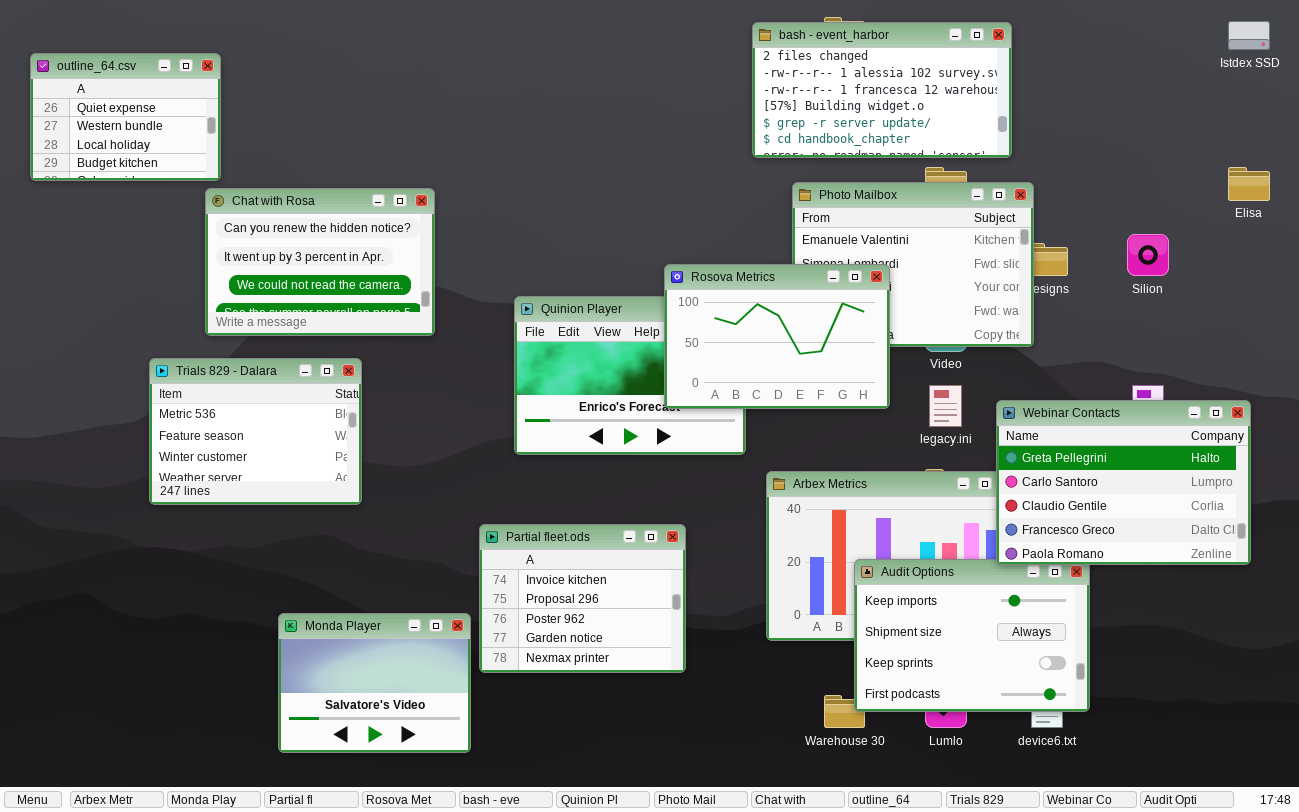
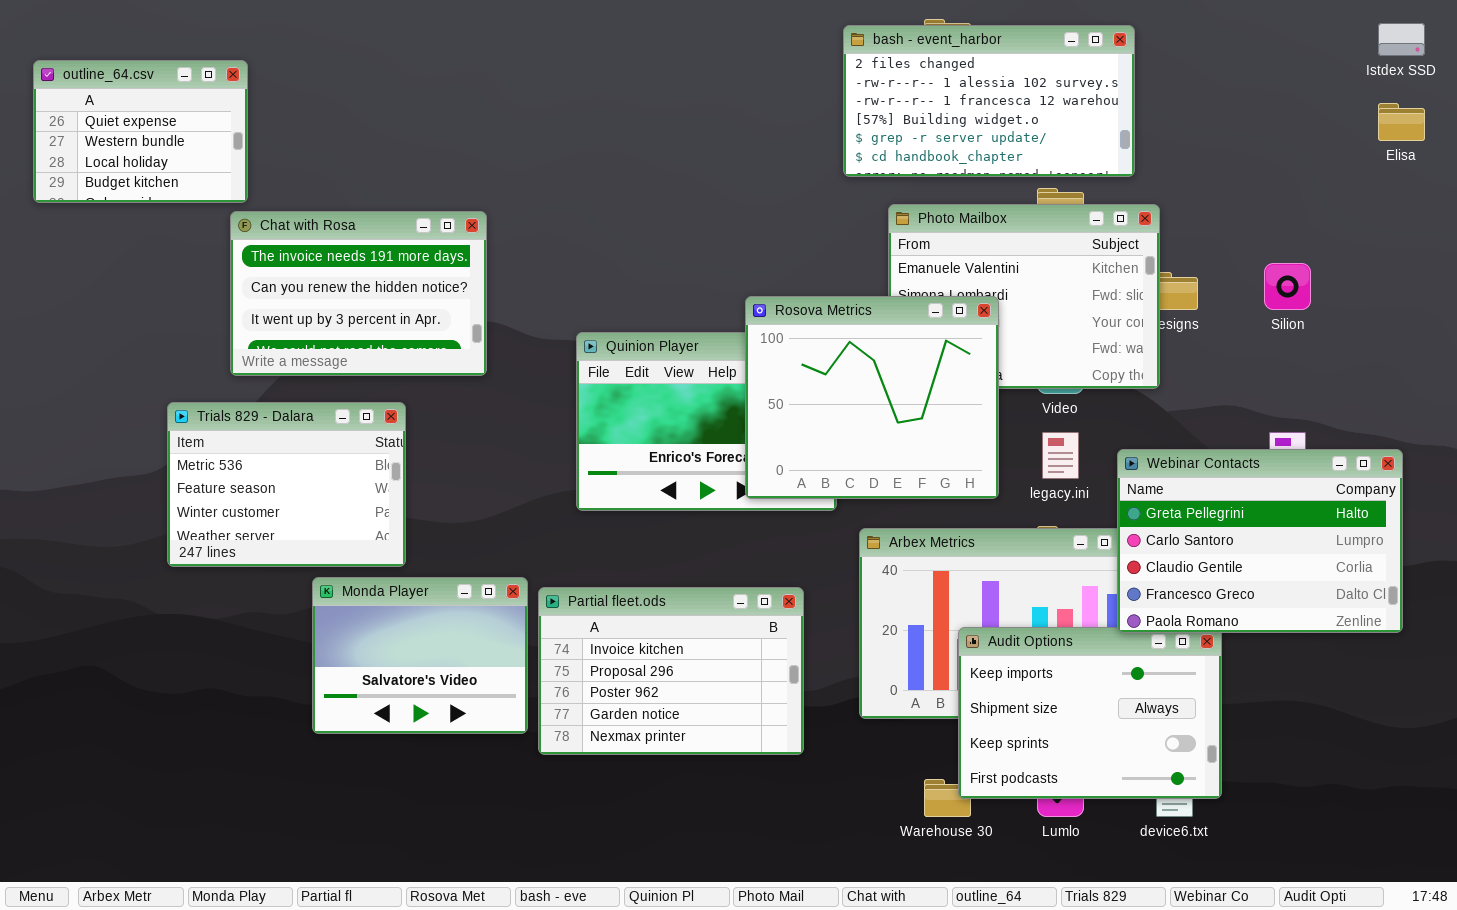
Elisa: [1228,167,1270,201] -> [1378,103,1425,141], moved
Chat with Rosa: [205,188,435,336] -> [230,211,487,376], scrolled up 1 row
Rosova Metrics: [664,264,890,409] -> [745,296,999,499], resized
Partial fleet.ods: [479,524,686,673] -> [538,587,804,755], resized
Monda Player: [278,613,471,753] -> [312,577,528,734], moved

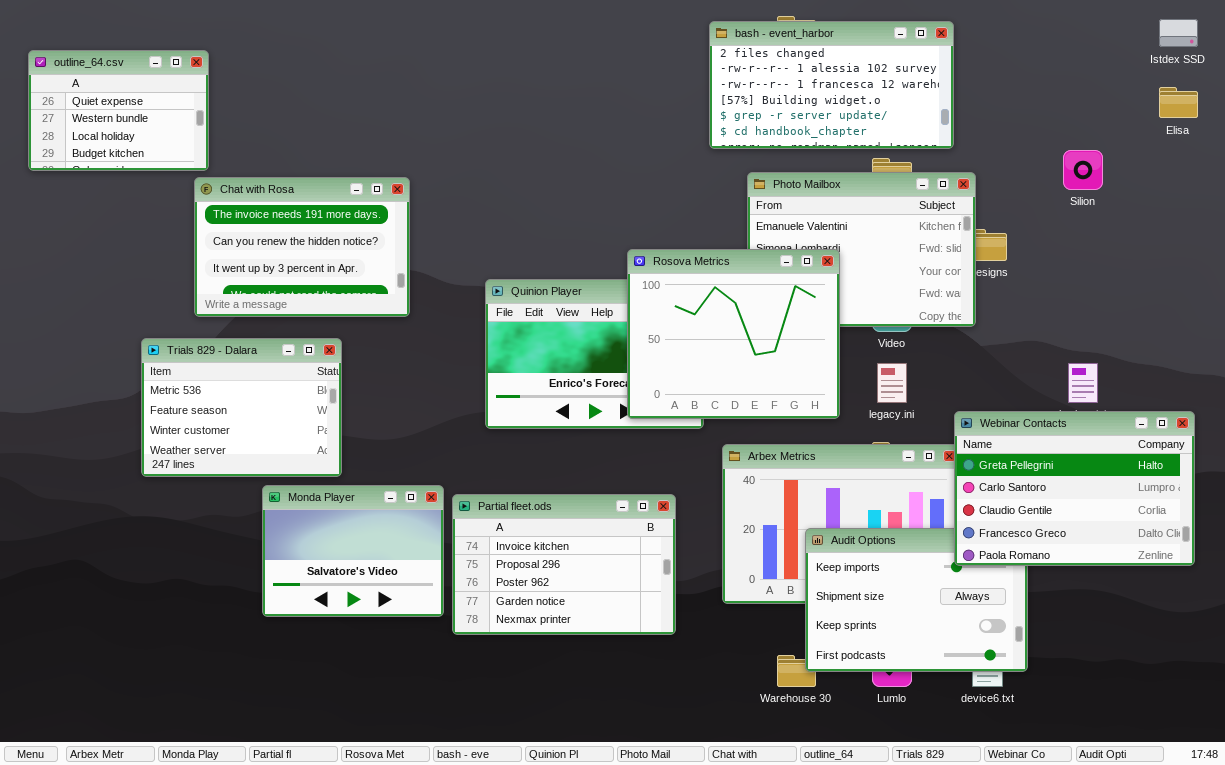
Silion: [1264,263,1311,310] -> [1063,150,1103,190], moved
Webinar Contacts: [1117,449,1403,633] -> [954,411,1195,566], moved

